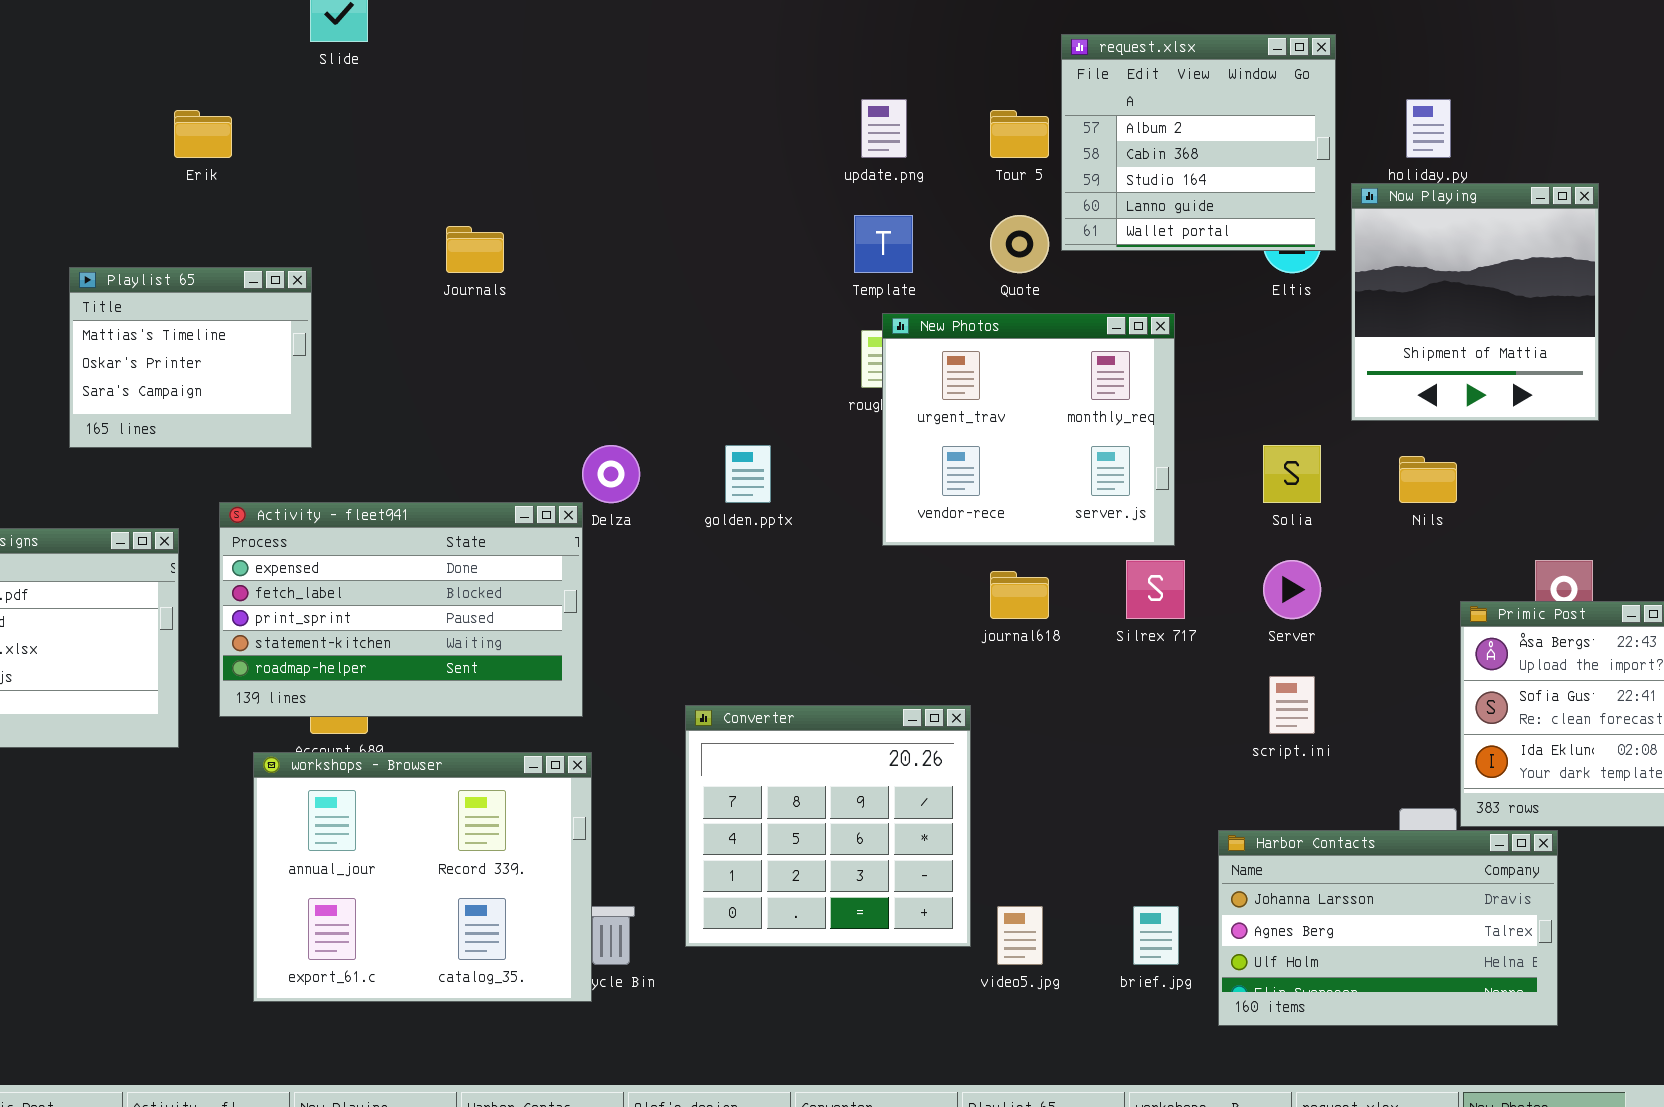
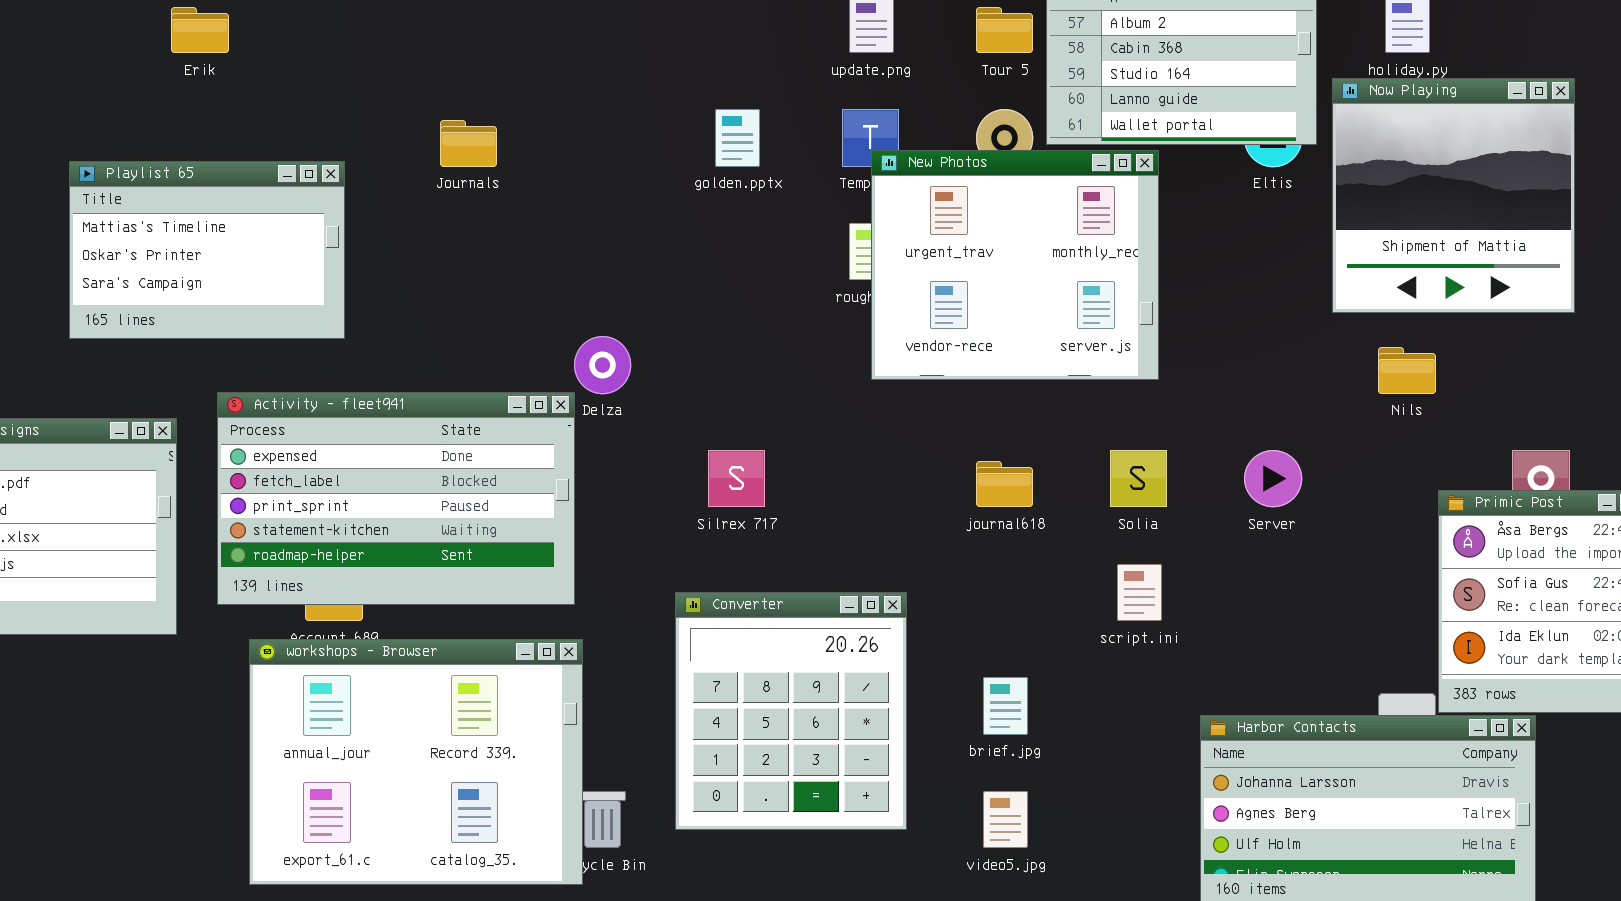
Playlist 65: [69,267,312,448] -> [69,161,345,339], resized
New Photos: [882,313,1175,546] -> [871,150,1159,380], moved
golden.pptx: [725,445,771,503] -> [715,109,760,167], moved
Solia: [1263,445,1321,503] -> [1110,450,1167,507], moved
Silrex 717: [1126,560,1185,619] -> [708,450,765,507], moved
script.ini: [1269,676,1315,734] -> [1117,564,1162,621], moved
Converter: [685,705,971,947] -> [675,592,907,830], resized
brief.jpg: [1133,906,1179,965] -> [983,677,1028,735], moved

